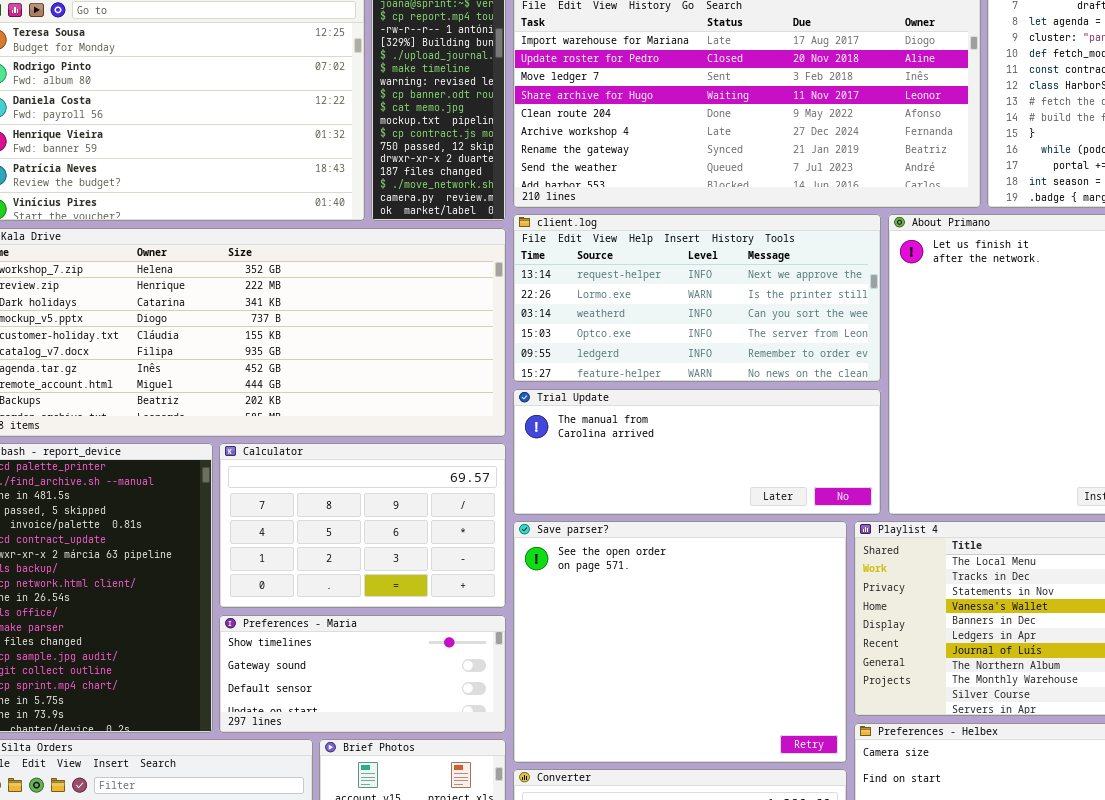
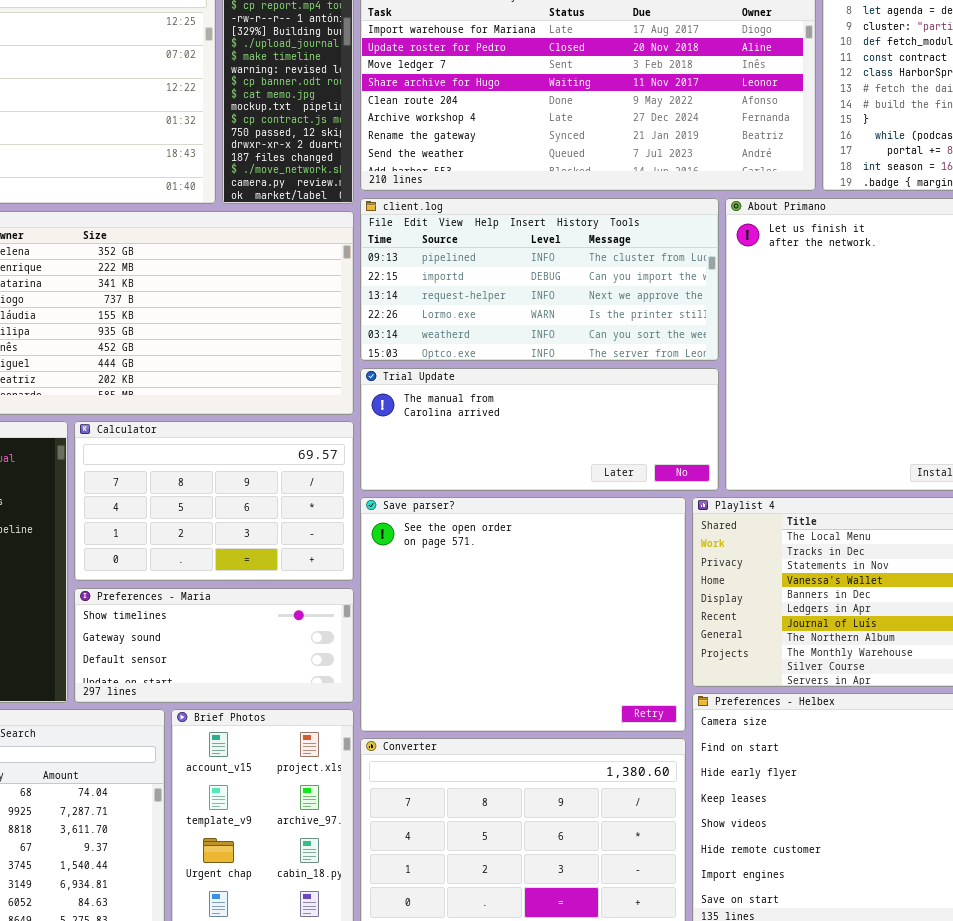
client.log: [513,214,881,382] -> [360,198,719,361], scrolled up 2 rows

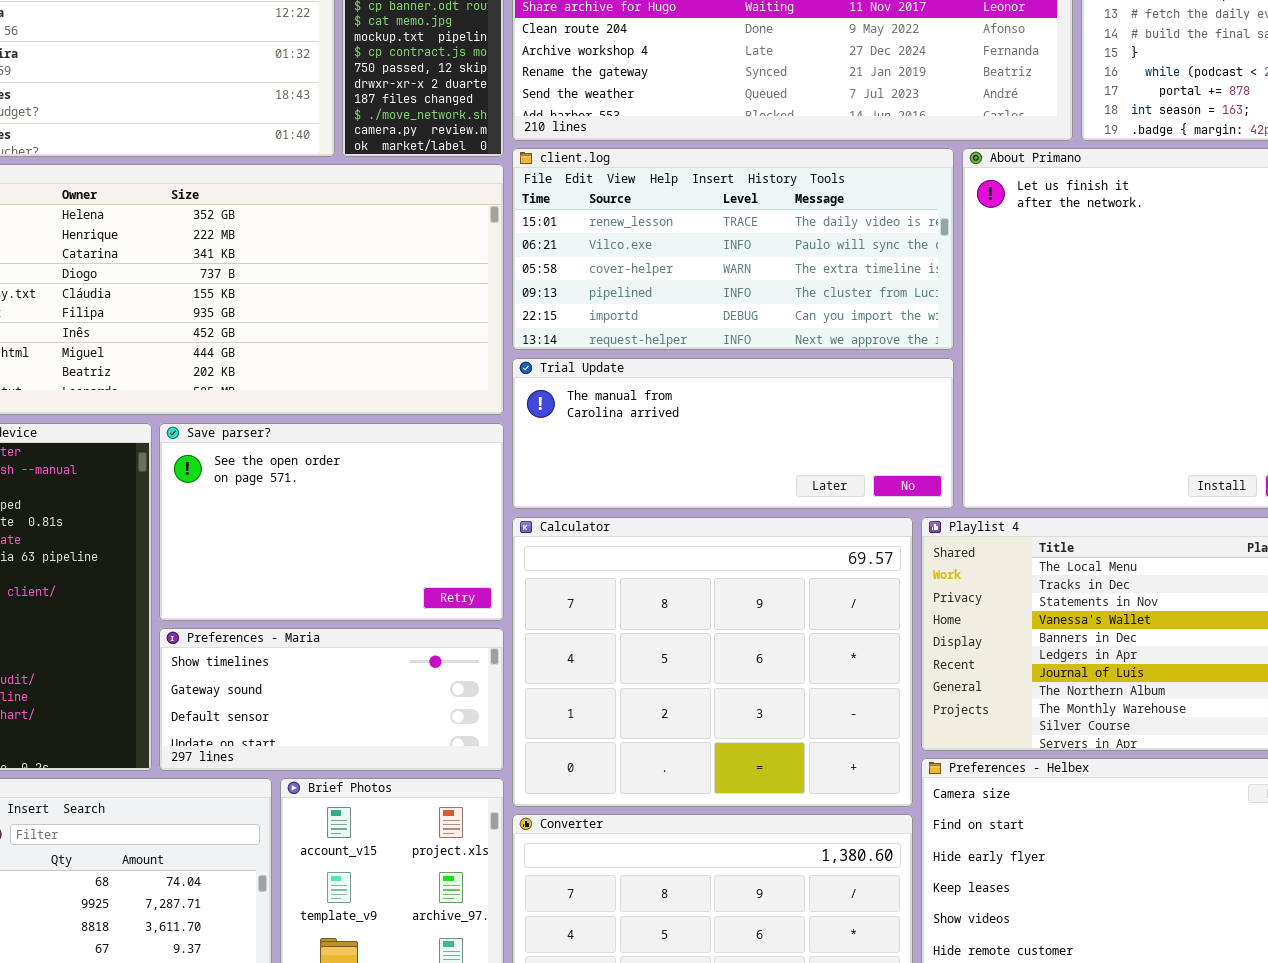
client.log: [360,198,719,361] -> [512,148,954,350], scrolled up 3 rows
Calculator: [74,421,354,581] -> [512,517,913,807], moved, resized
Save parser?: [360,497,686,732] -> [159,423,504,621], moved, resized

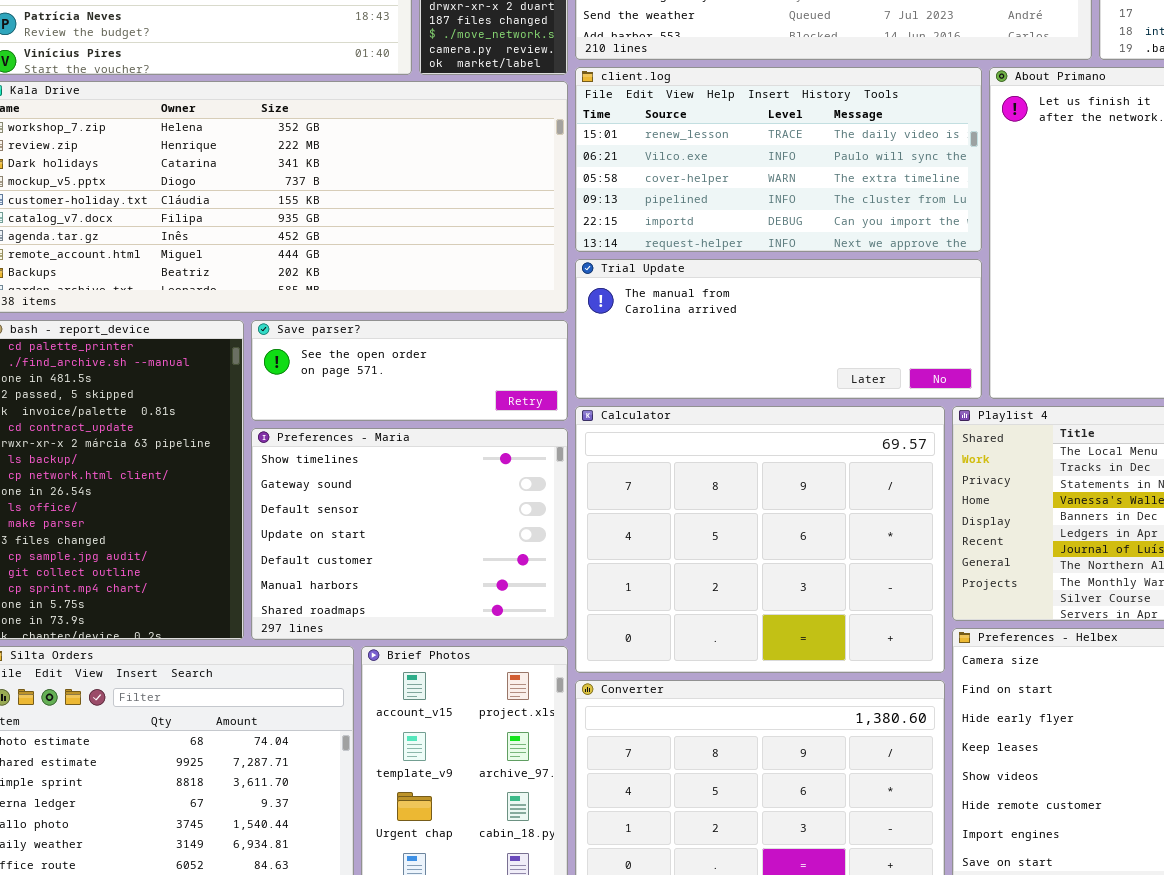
Save parser?: [159,423,504,621] -> [251,320,568,421], resized
Preferences - Maria: [159,628,504,771] -> [251,428,568,640], resized

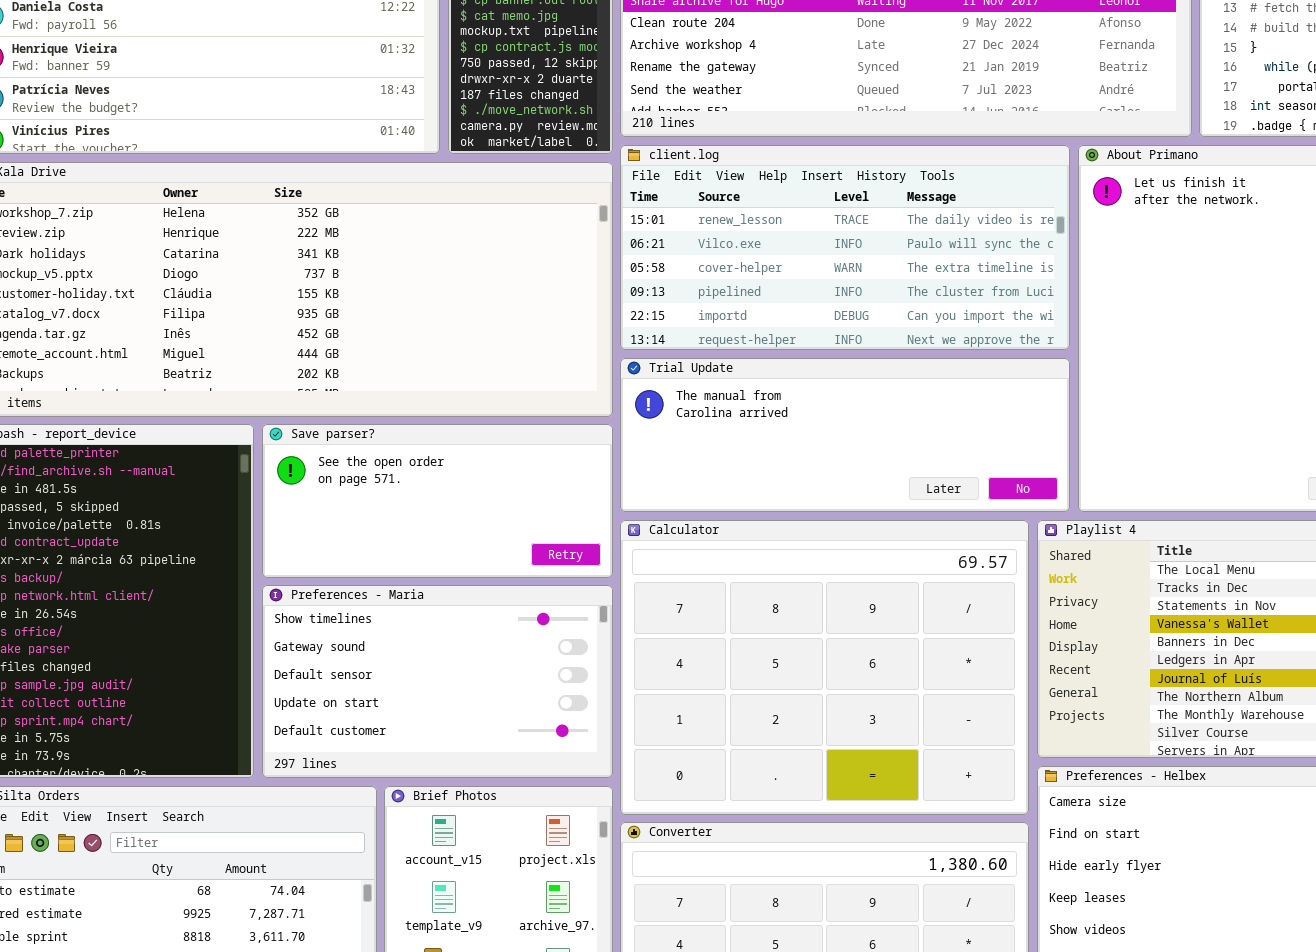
Save parser?: [251,320,568,421] -> [262,424,613,578], resized
Preferences - Maria: [251,428,568,640] -> [262,585,613,778], resized

